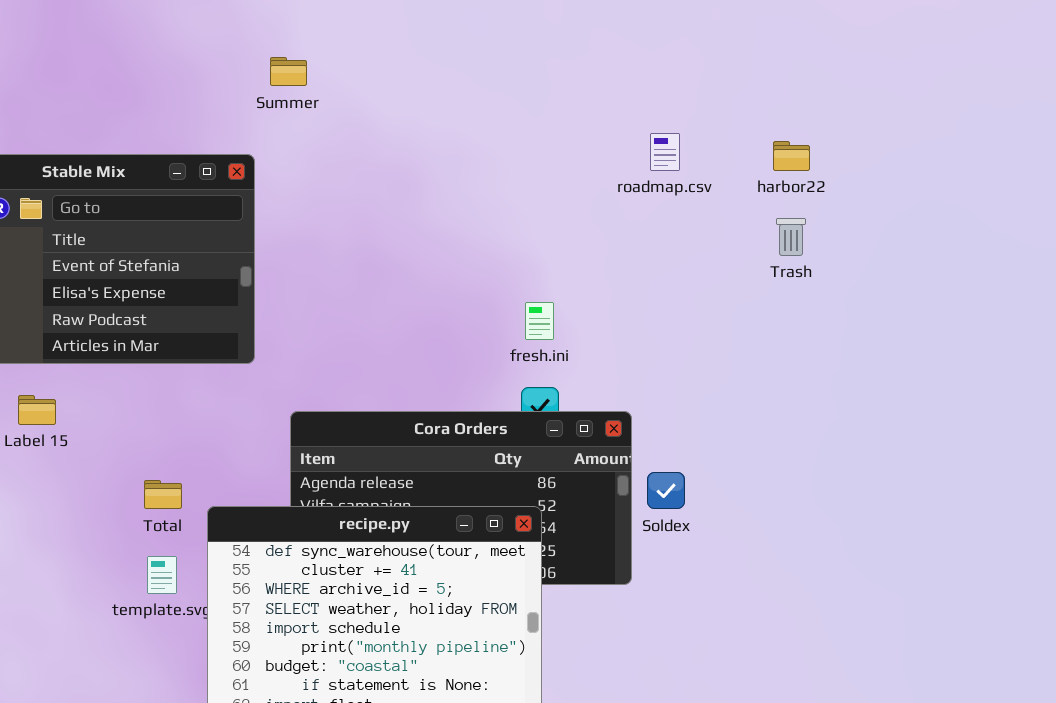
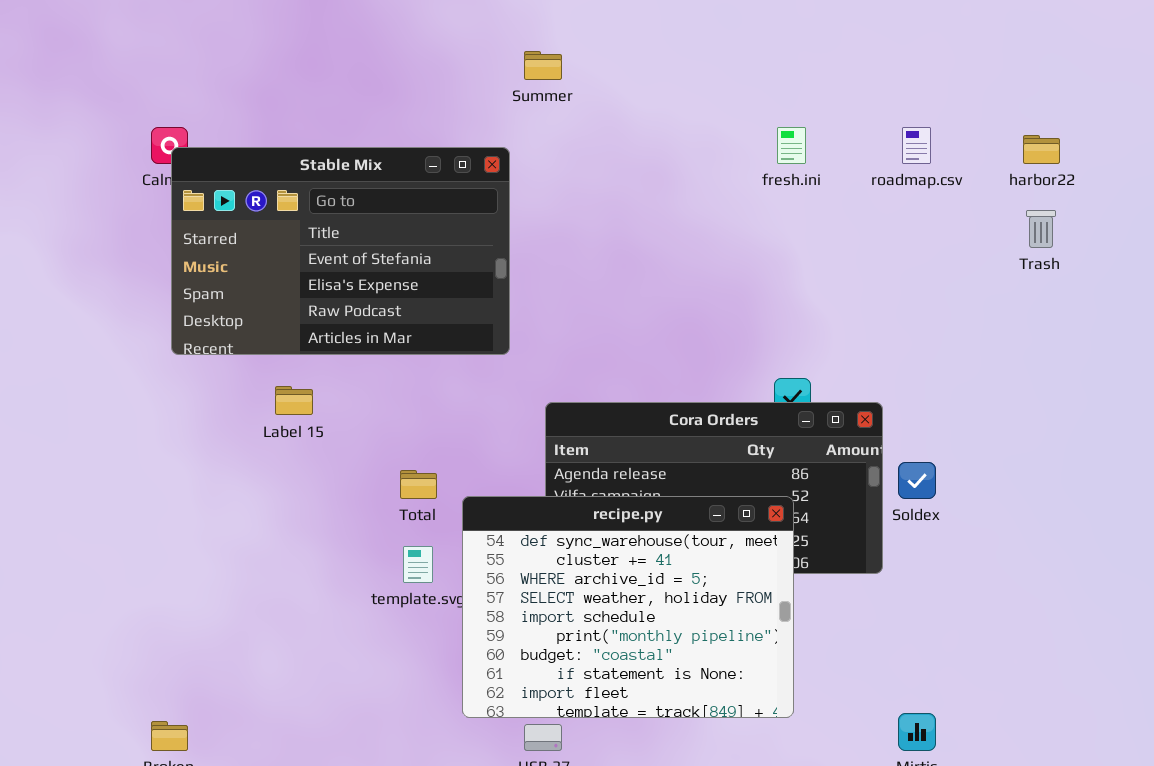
fresh.ini: [525,302,554,340] -> [777,127,806,164], moved

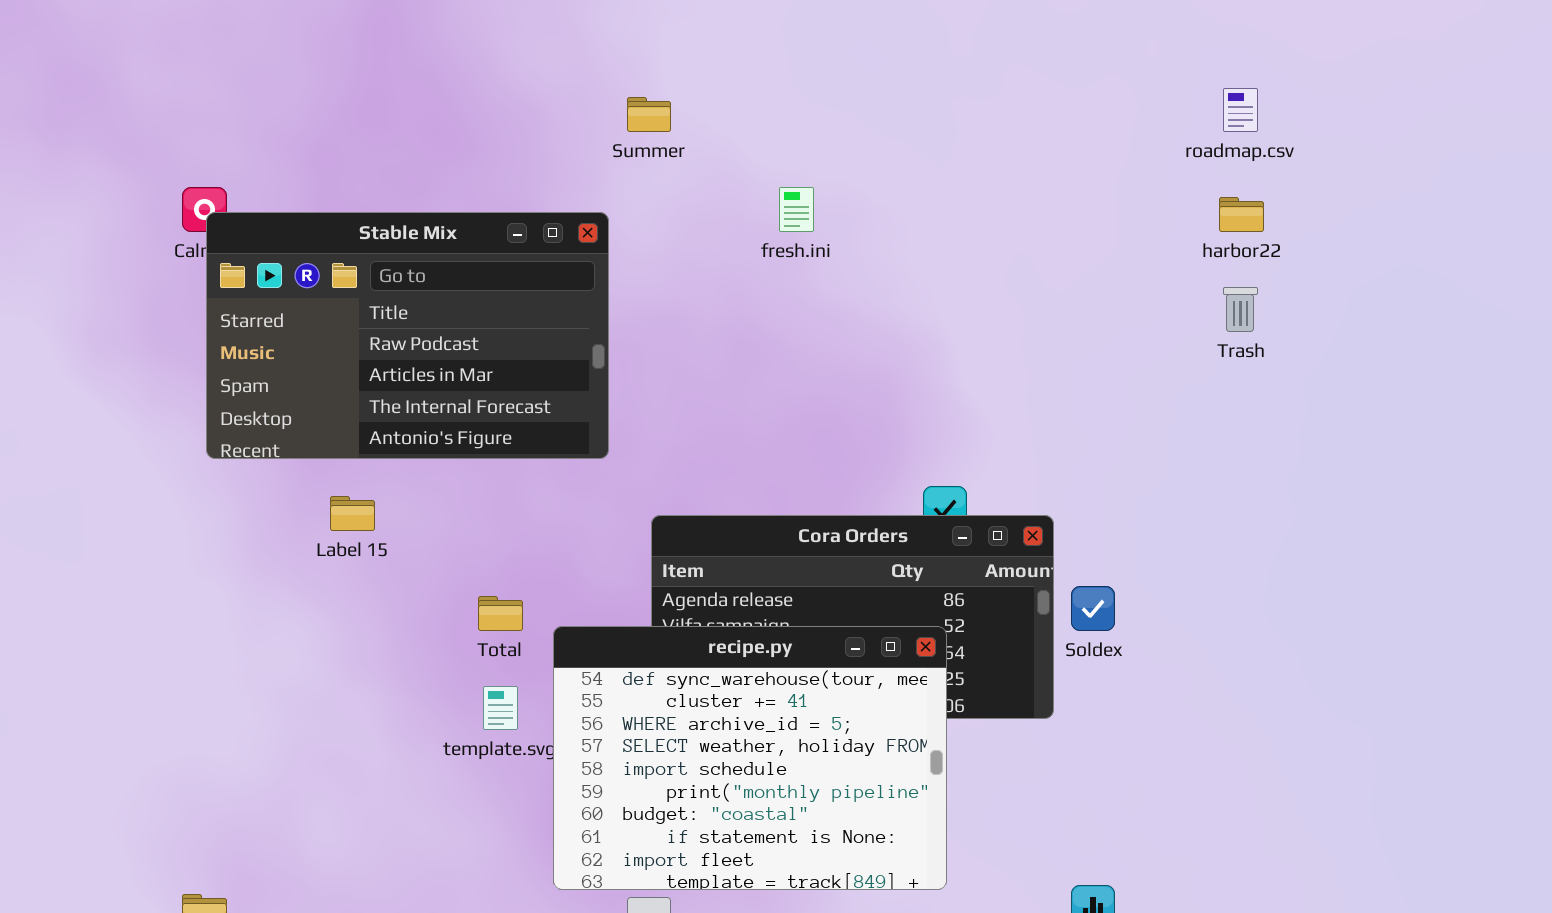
fresh.ini: [777,127,806,164] -> [779,187,814,232], moved
roadmap.csv: [902,127,931,164] -> [1223,88,1258,132], moved
Stable Mix: [171,147,510,355] -> [206,212,609,459], scrolled down 2 rows

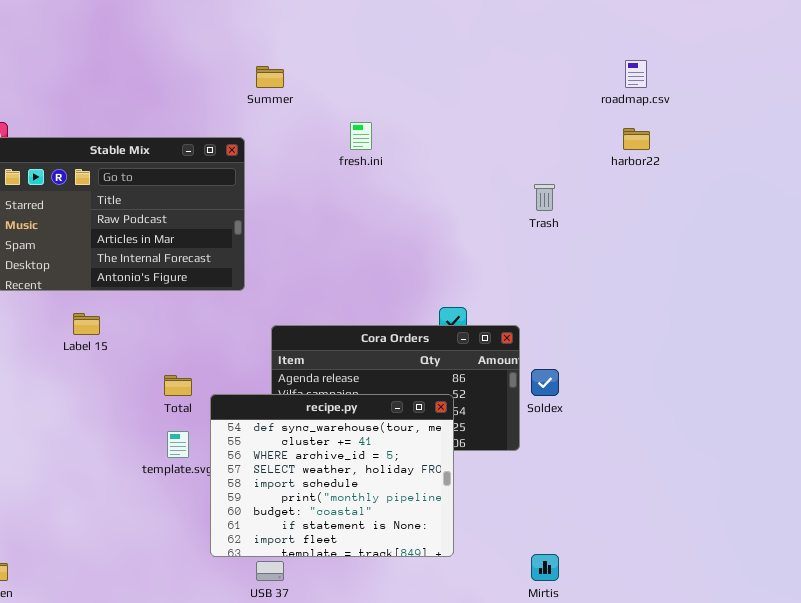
Trash: [1223,287,1258,332] -> [534,184,555,211], moved

